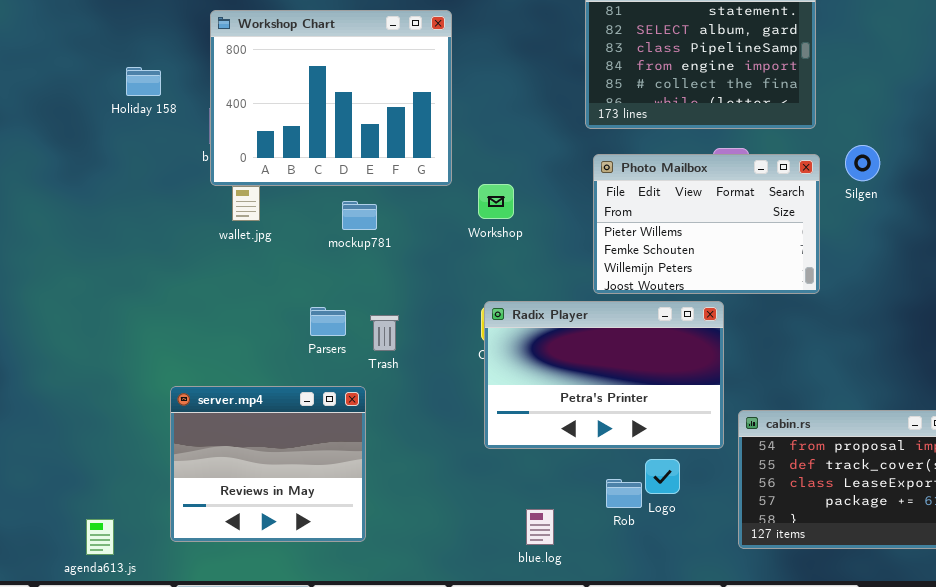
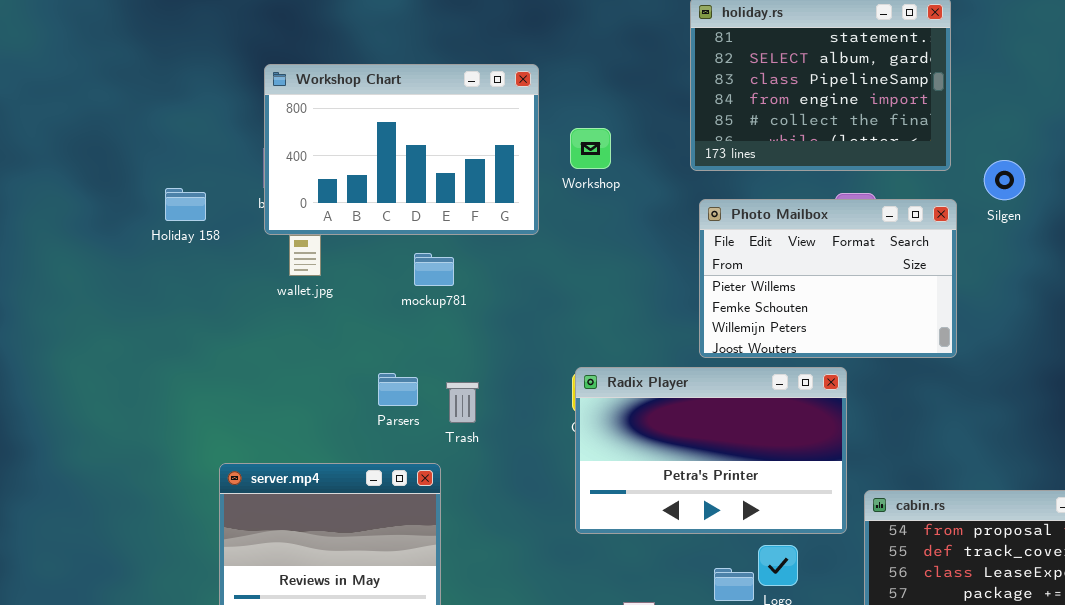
Workshop Chart: [210,10,452,186] -> [264,64,539,235], resized
Holiday 158: [126,67,161,96] -> [165,188,206,221], moved
Silgen: [845,145,880,181] -> [984,160,1025,200], moved
Workshop: [478,184,514,219] -> [570,128,611,169], moved

